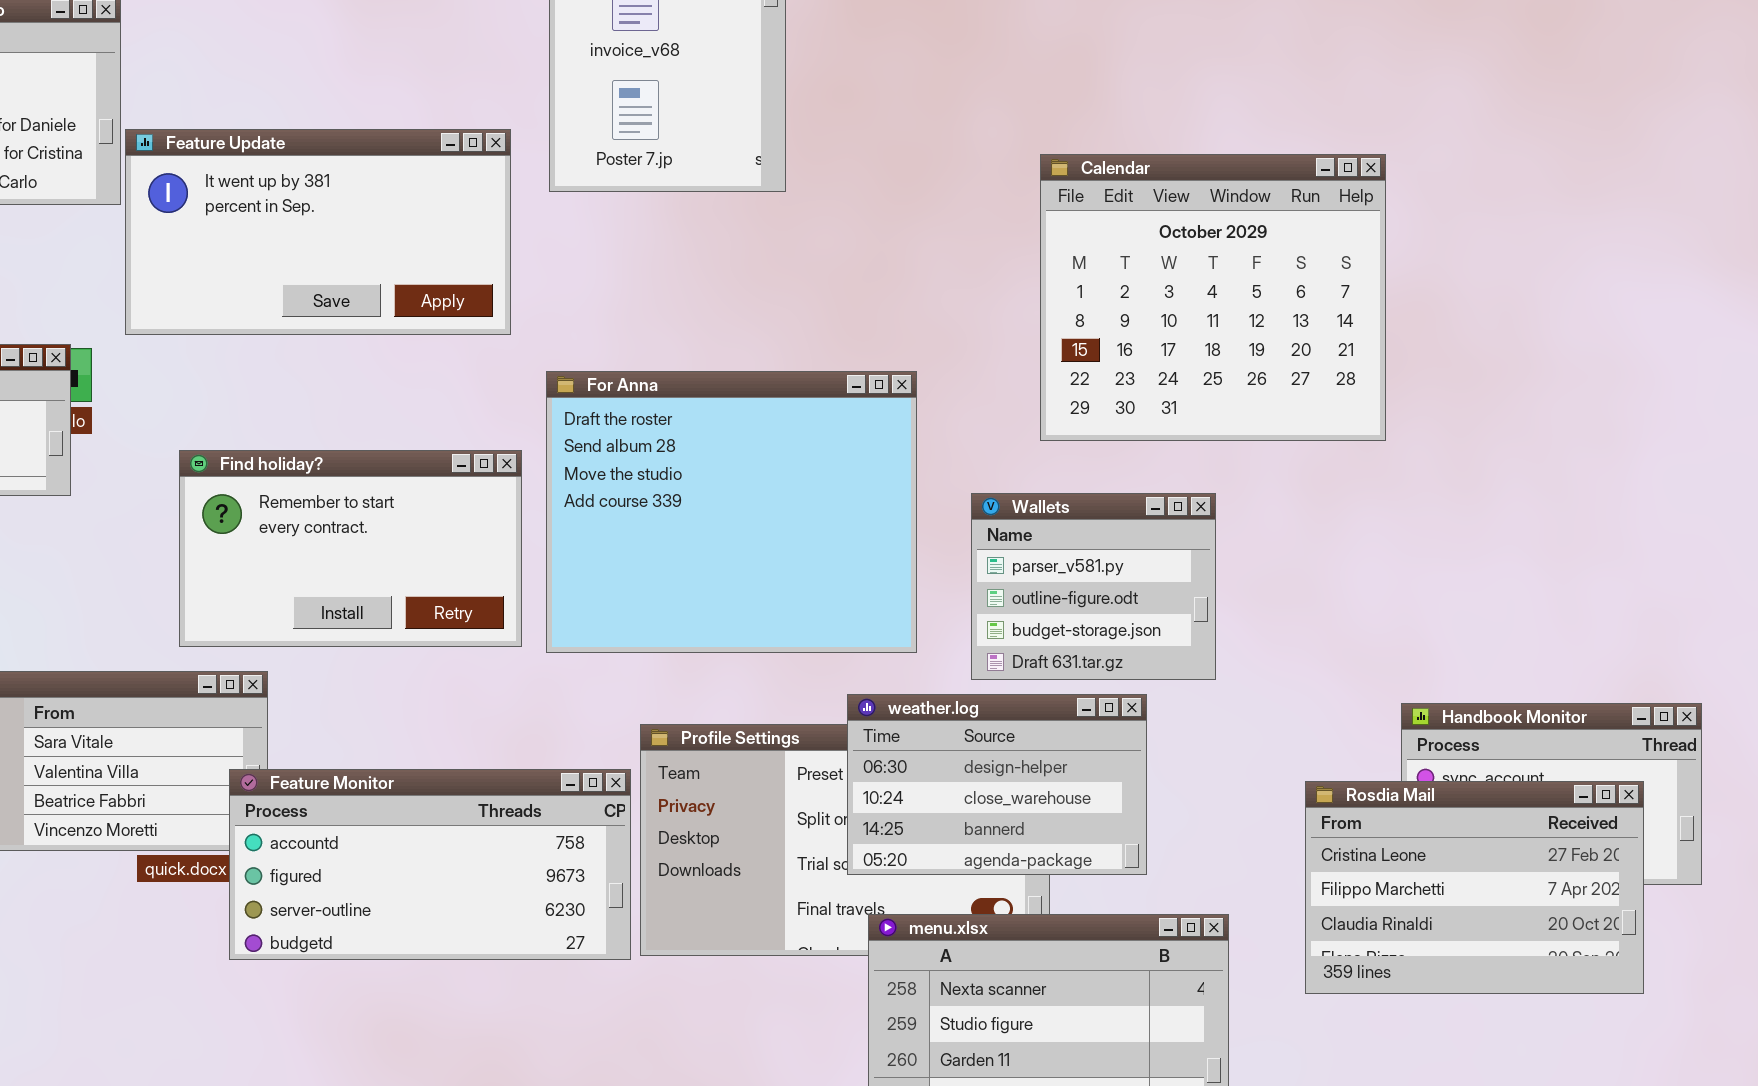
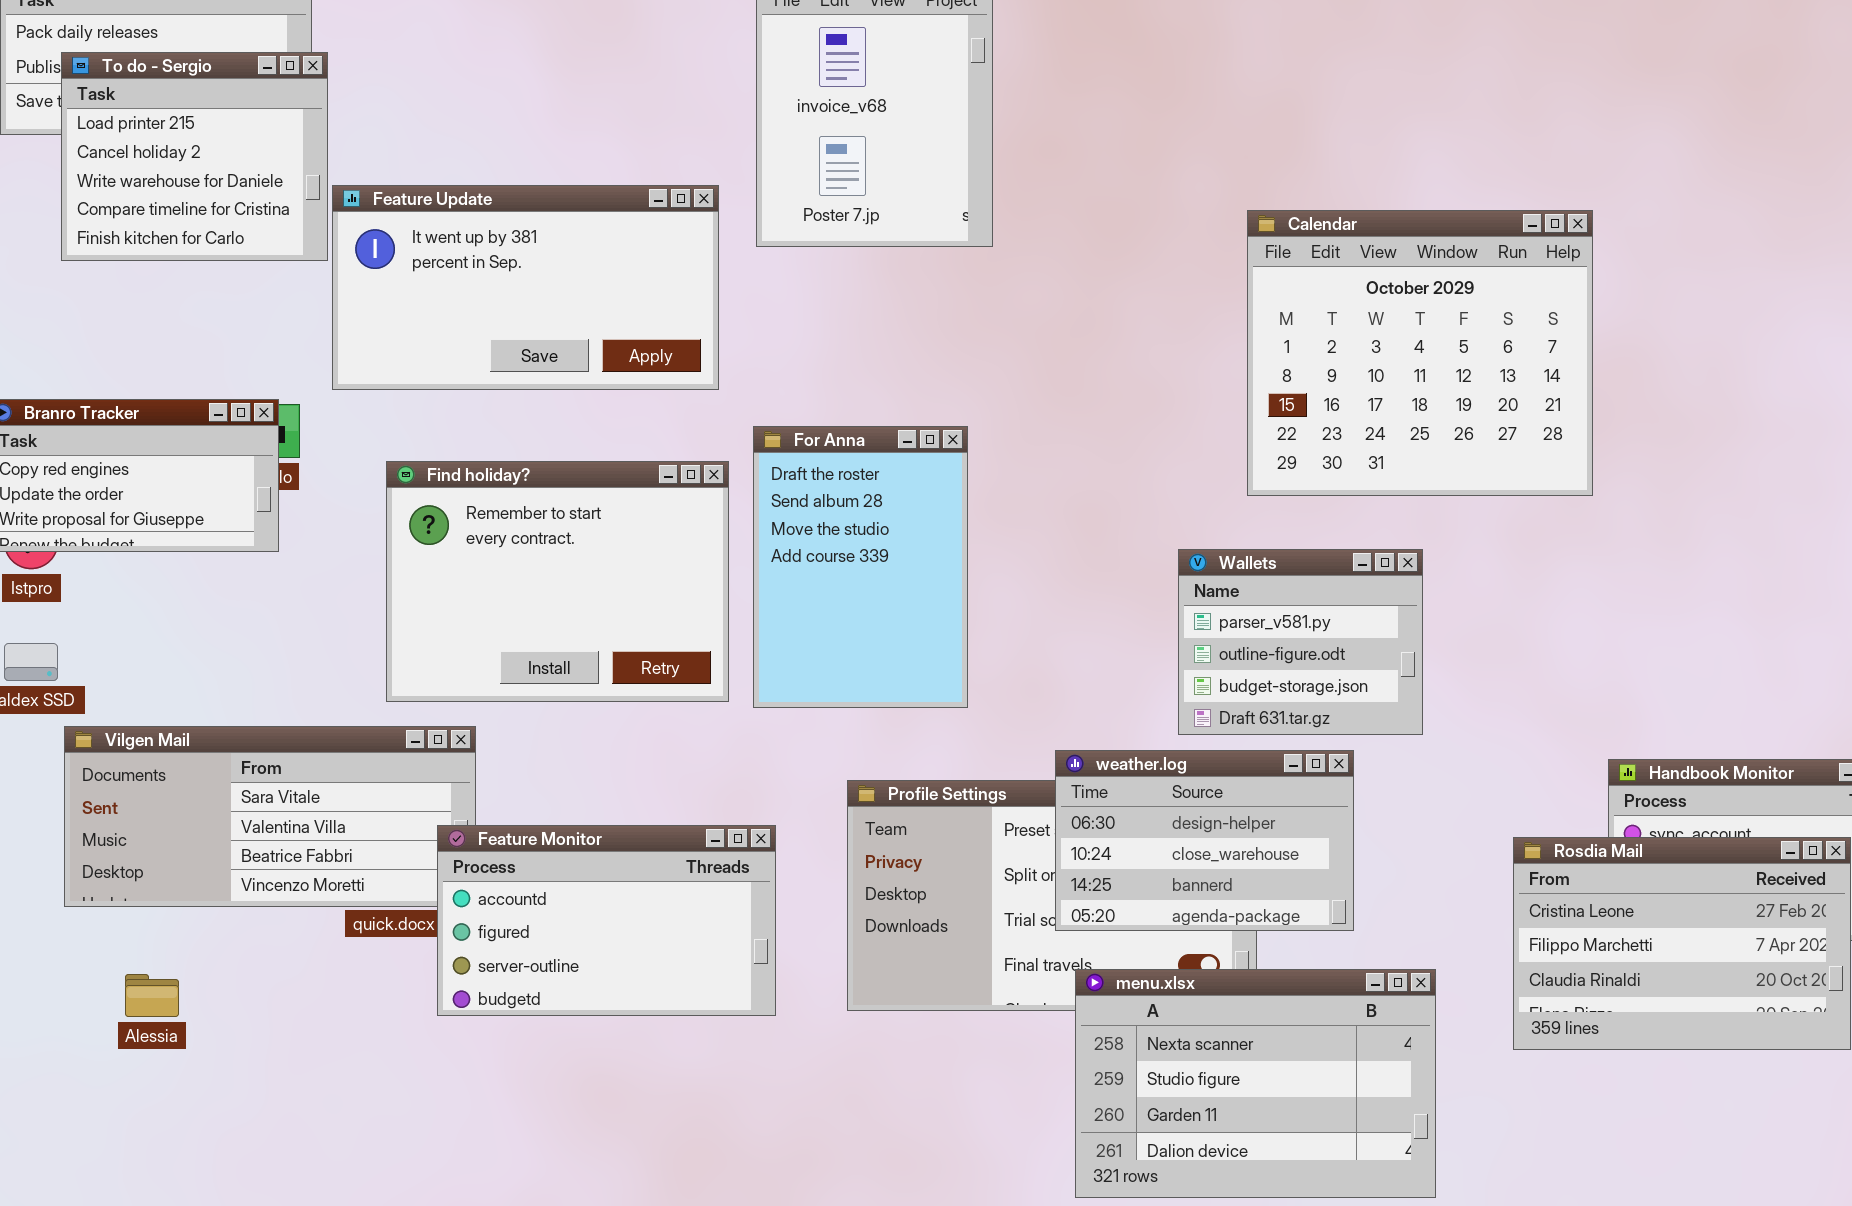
For Anna: [546,371,917,653] -> [753,426,968,708], resized
Find holiday?: [179,450,522,647] -> [386,461,729,702], resized
Feature Monitor: [229,769,631,960] -> [437,825,776,1016], resized

